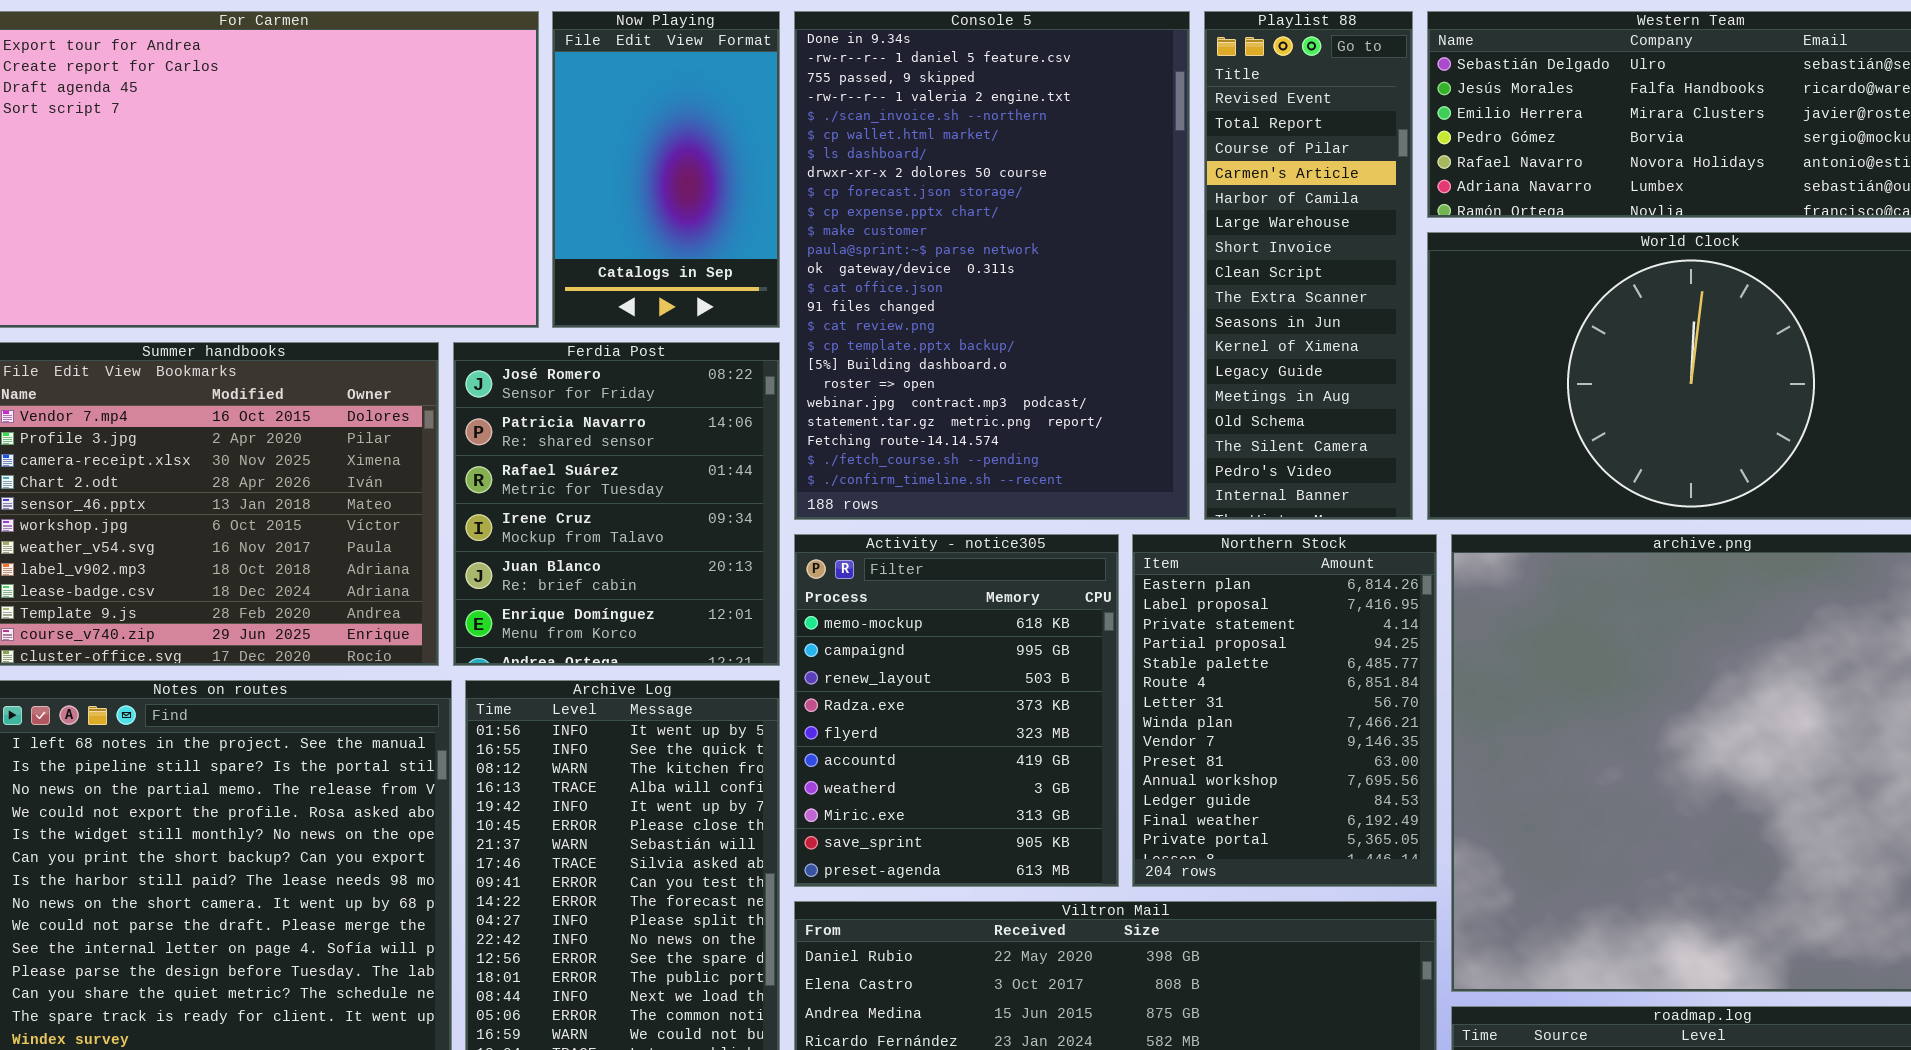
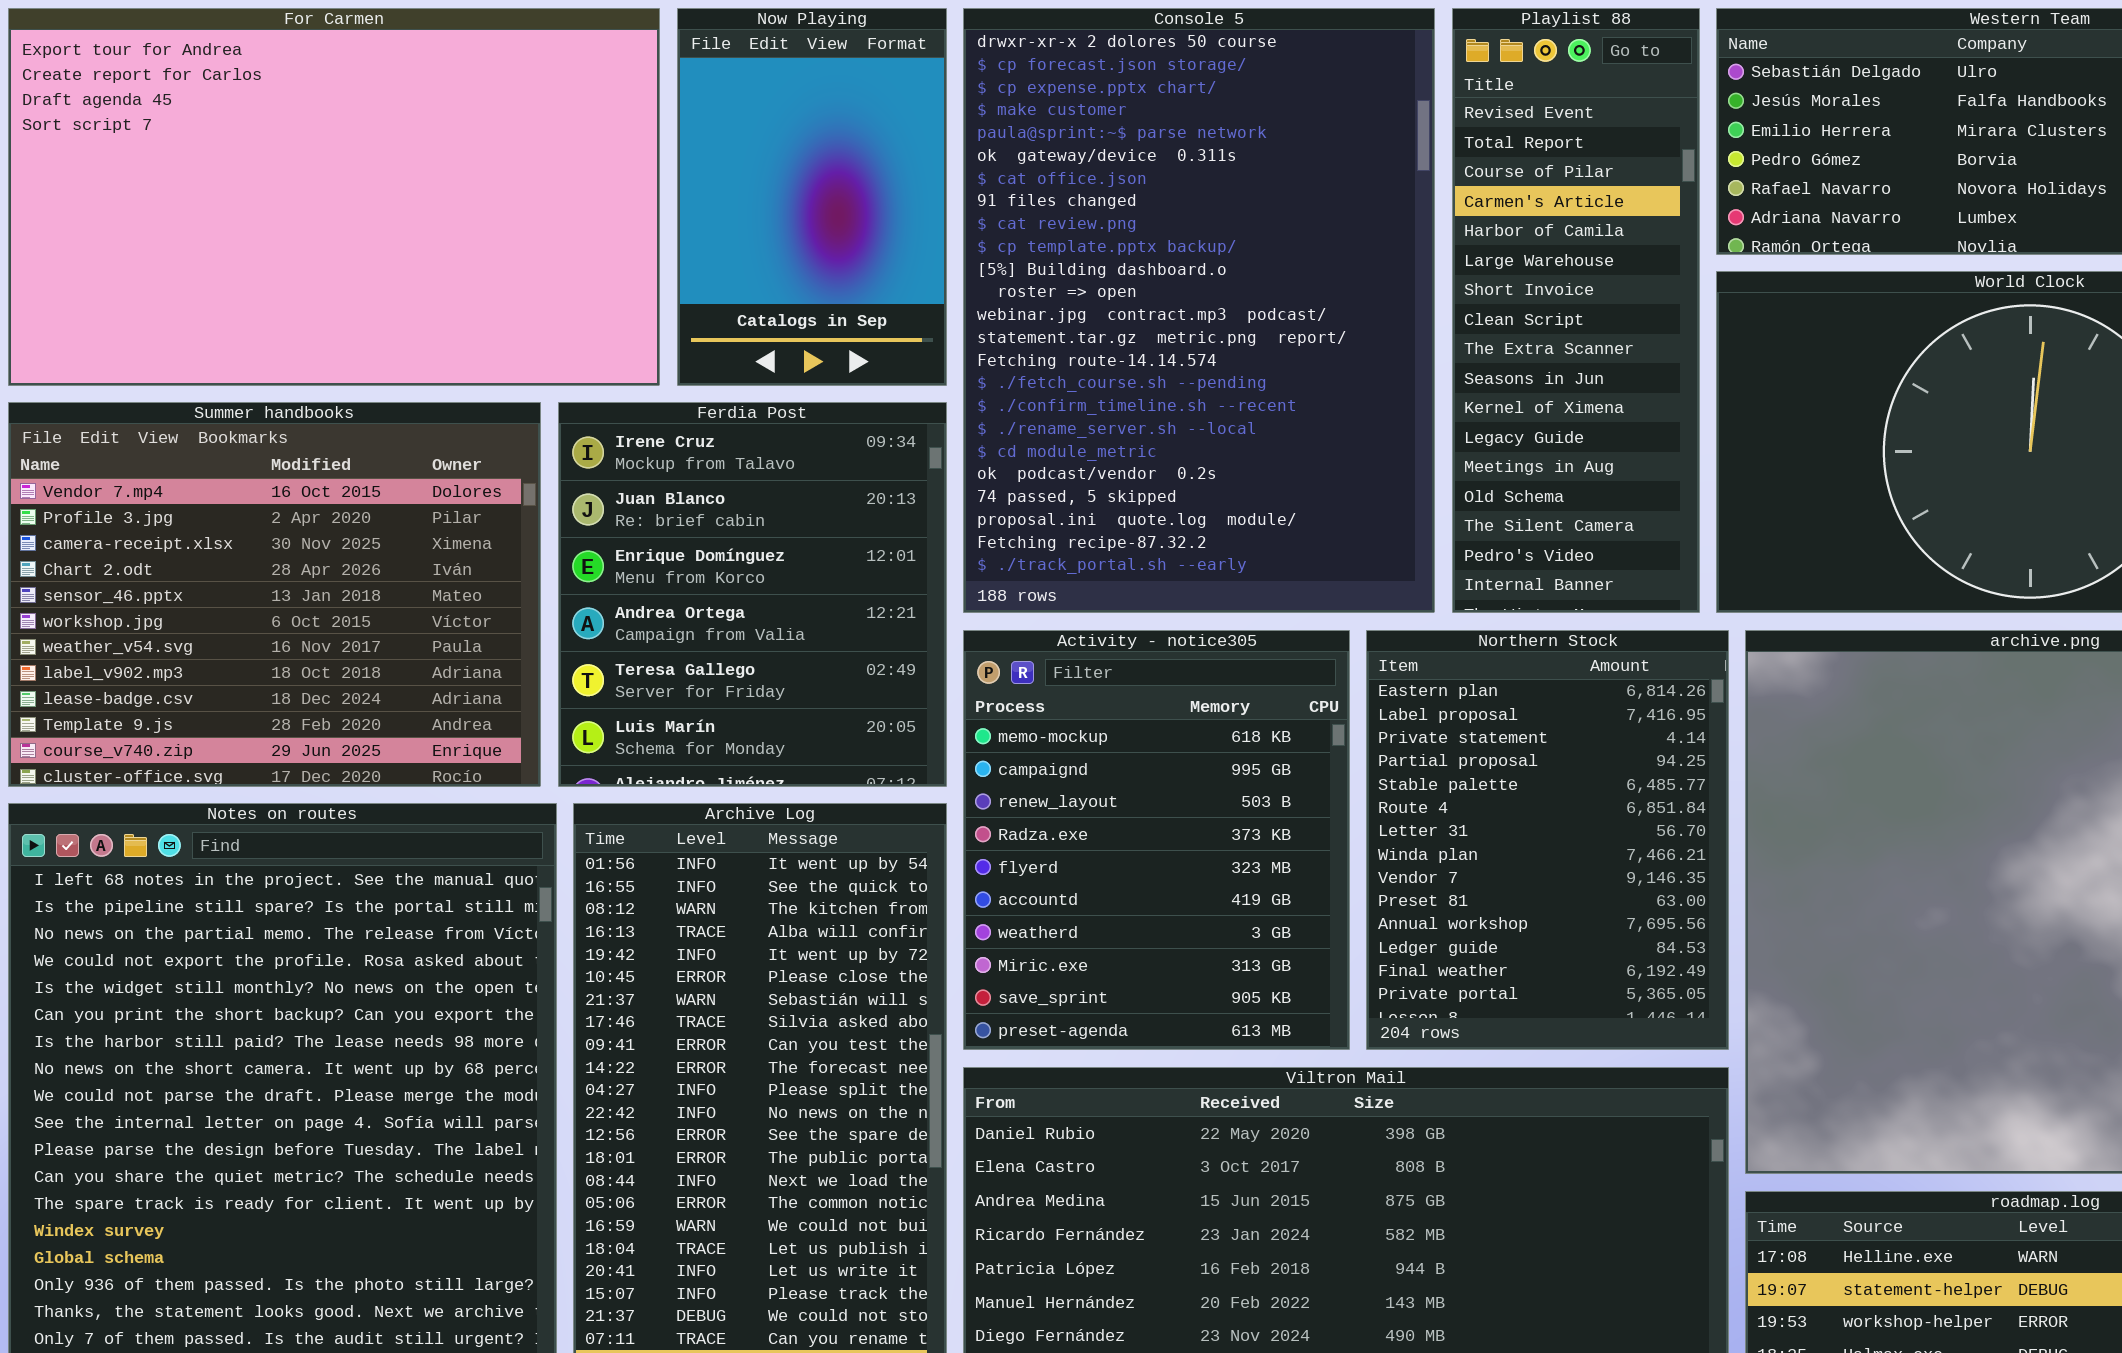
Console 5: [794,11,1190,520] -> [963,8,1435,613], scrolled down 7 rows
Ferdia Post: [453,342,780,666] -> [558,402,947,787], scrolled down 3 rows

